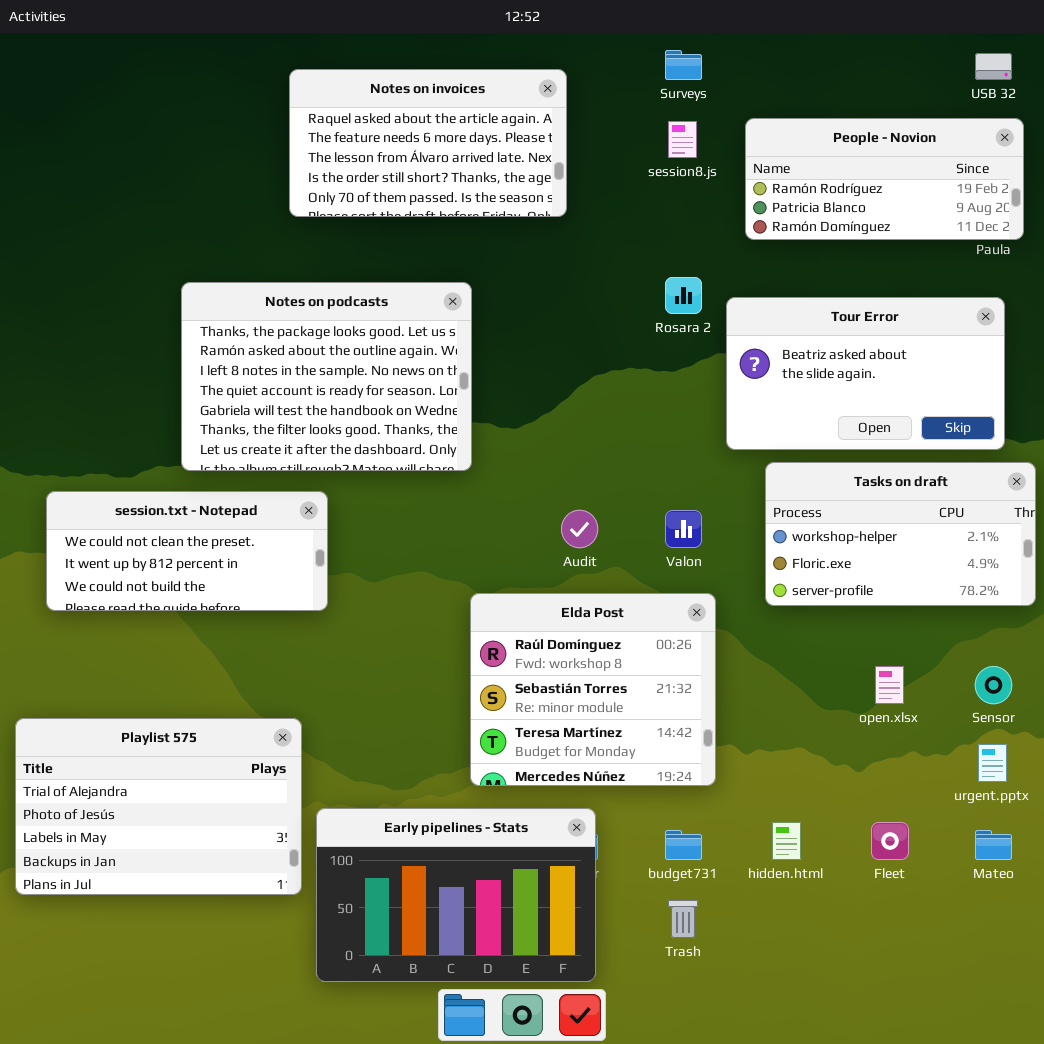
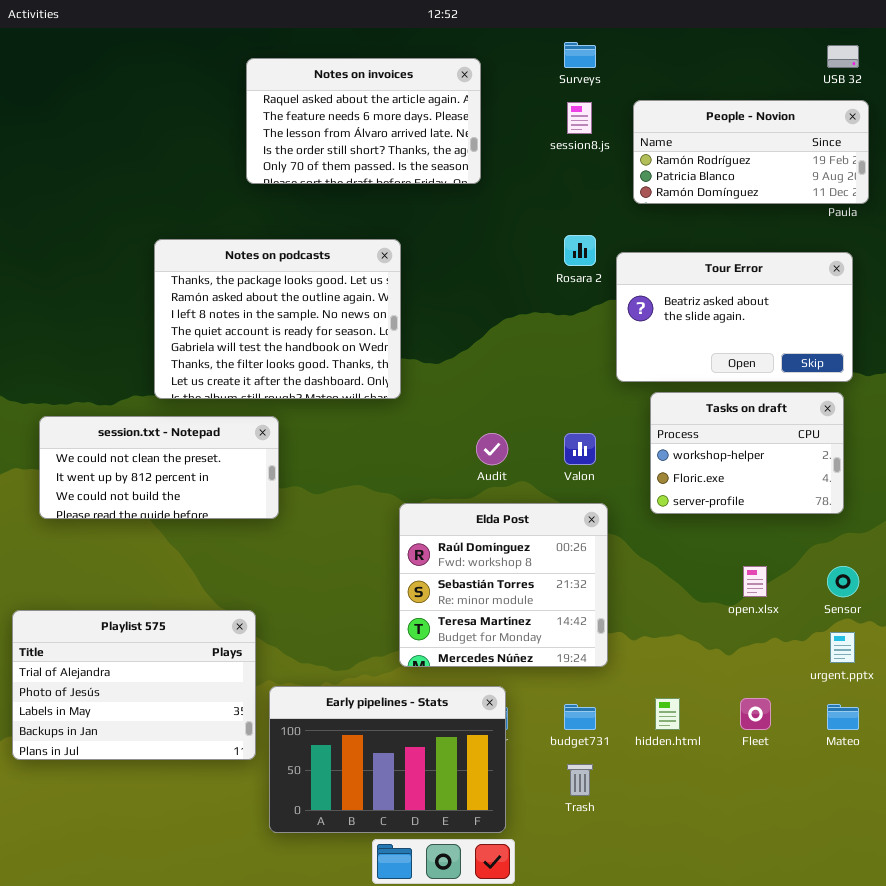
Tasks on draft: [765,462,1036,606] -> [650,392,844,514], resized

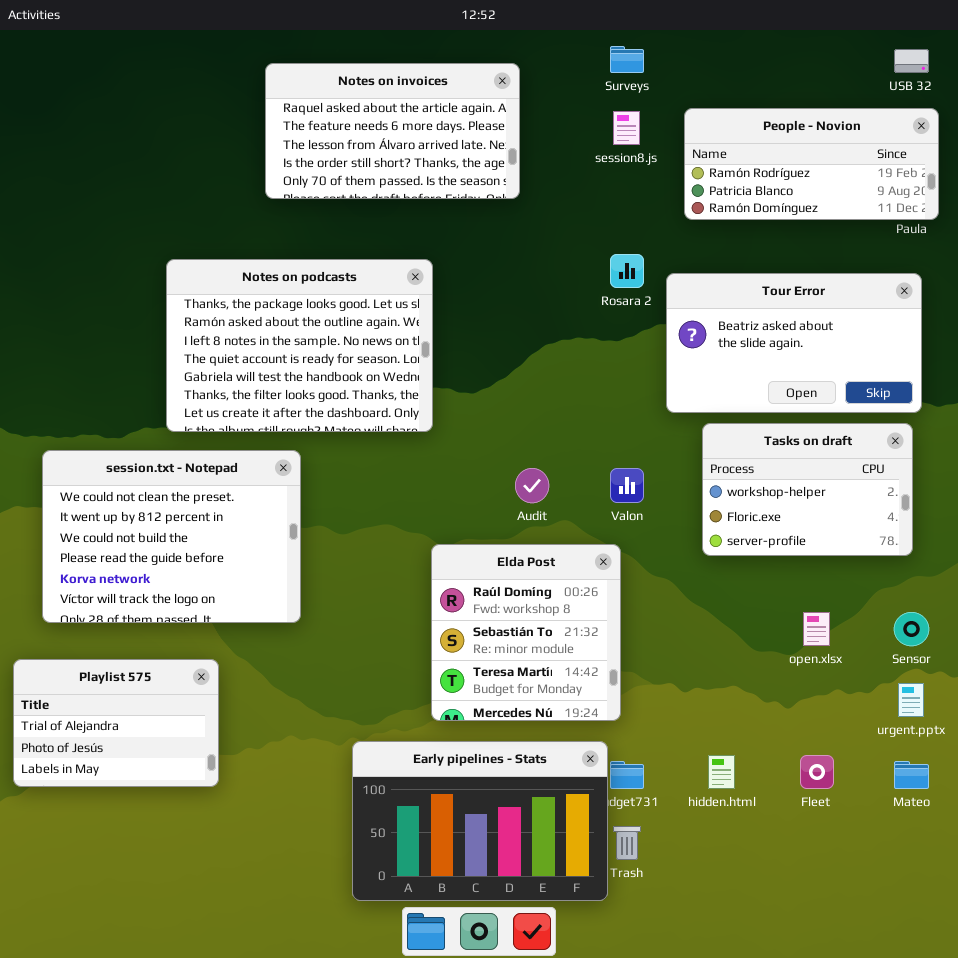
session.txt - Notepad: [39,416,279,519] -> [42,450,301,623], resized
Elda Post: [399,503,608,667] -> [431,544,621,721], resized
Playlist 575: [12,610,256,760] -> [13,659,219,787], resized
Early pipelines - Stats: [269,686,506,833] -> [352,741,608,901], moved

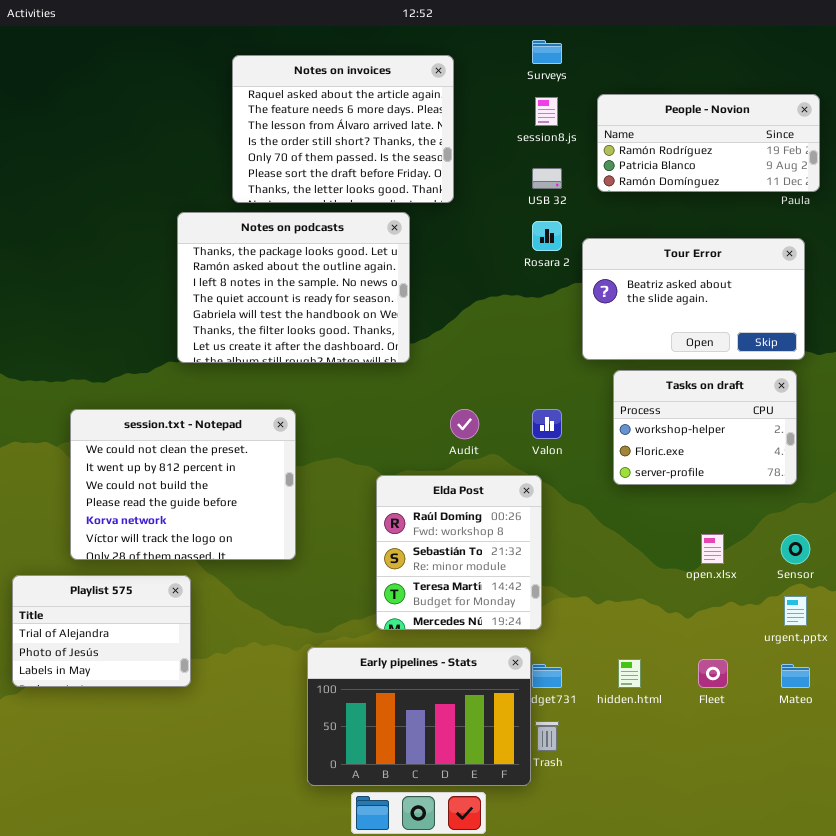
USB 32: [894,49,929,73] -> [532,168,562,189], moved
Notes on invoices: [265,63,520,199] -> [232,55,454,203], resized
Notes on podcasts: [166,259,433,432] -> [177,212,410,363], moved
session.txt - Notepad: [42,450,301,623] -> [70,409,296,560], moved

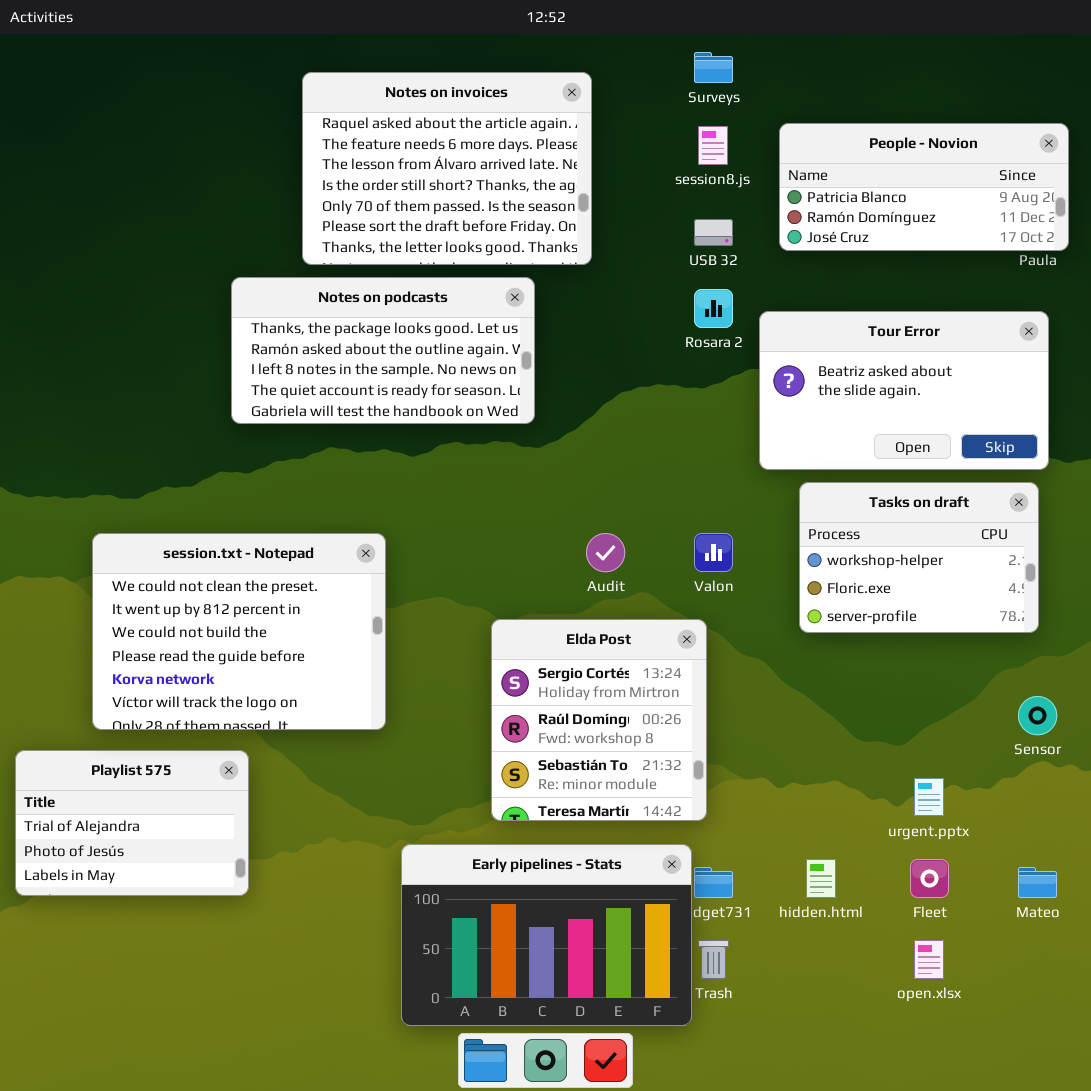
People - Novion: [597,94,820,192] -> [779,123,1069,251], scrolled down 1 row
Notes on podcasts: [177,212,410,363] -> [231,277,535,424], resized
Elda Post: [376,475,542,630] -> [491,619,707,821], scrolled up 1 row
open.xlsx: [701,534,724,564] -> [914,940,944,979], moved
urgent.pptx: [784,596,807,626] -> [914,778,944,816], moved

